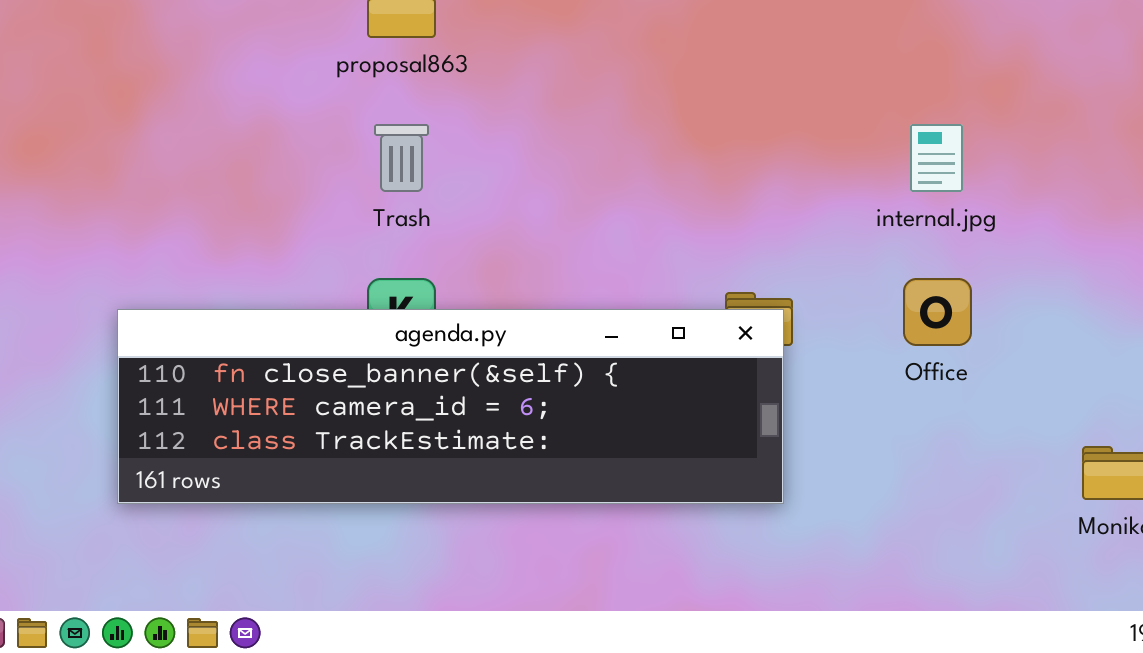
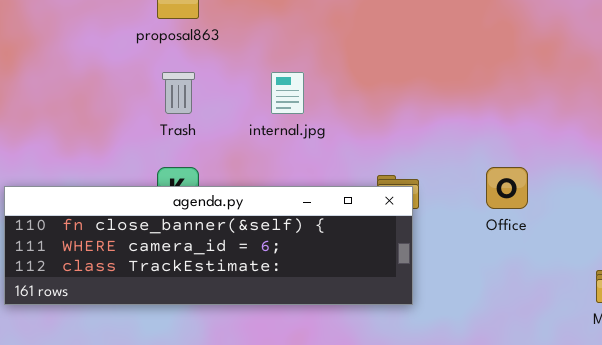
internal.jpg: [910,124,963,192] -> [271,72,304,114], moved

